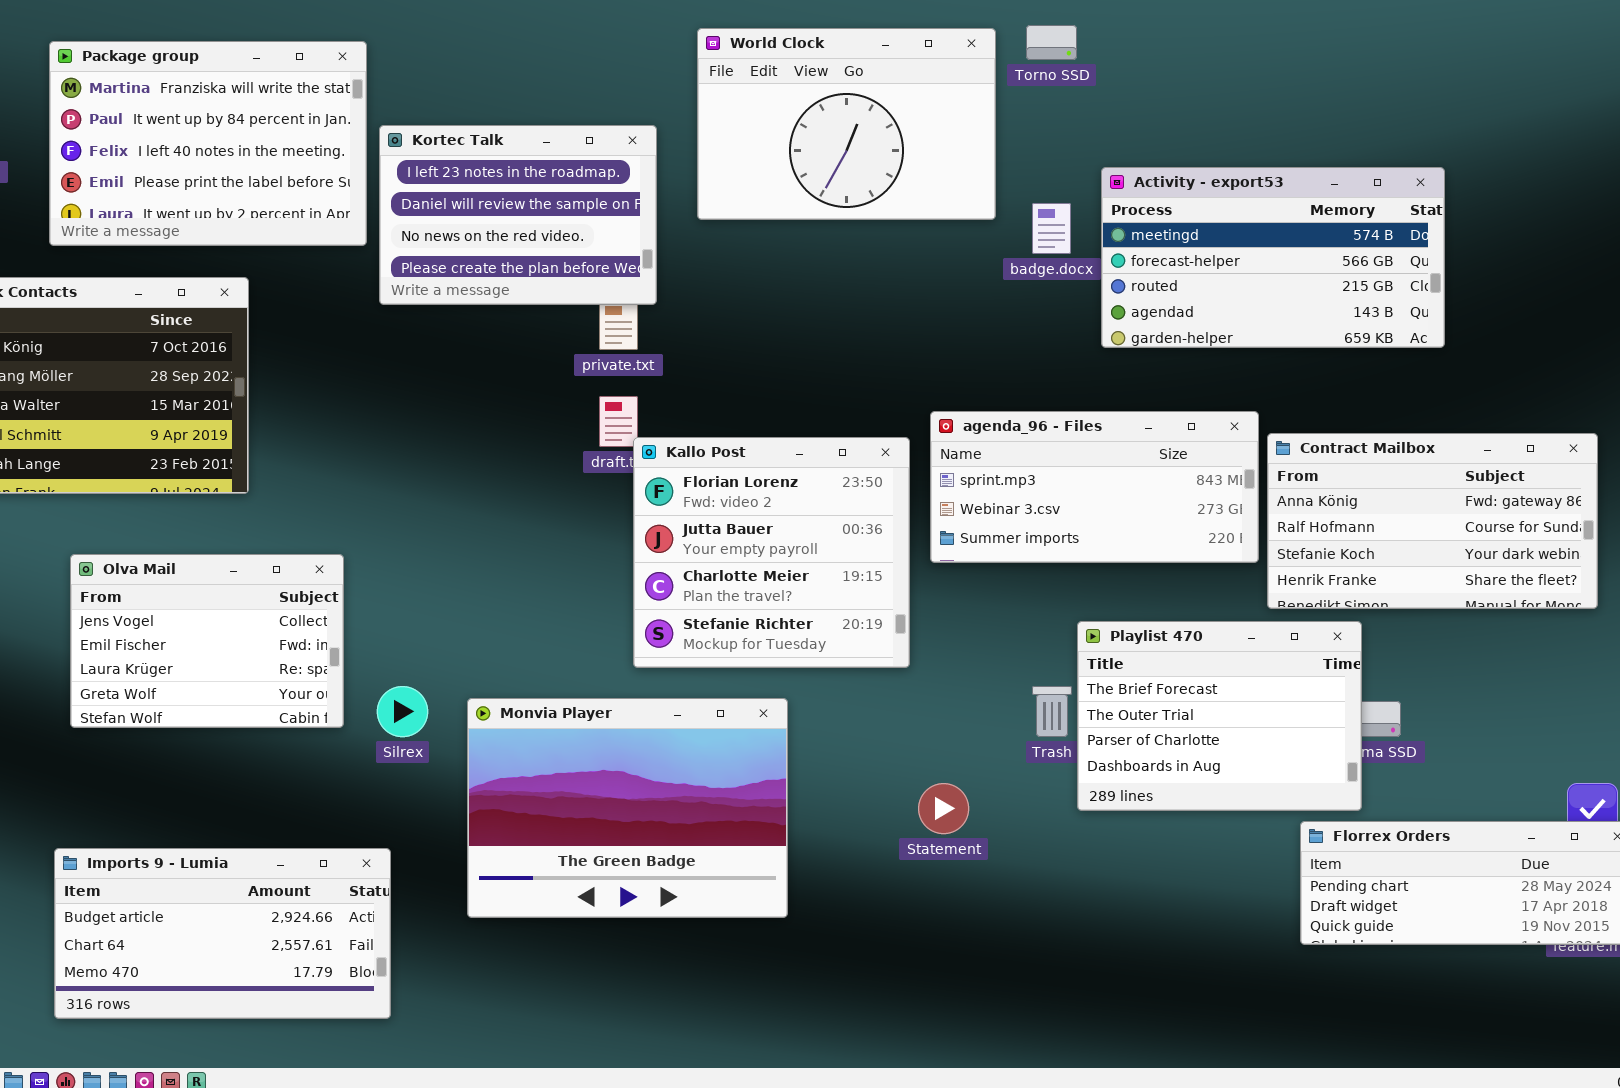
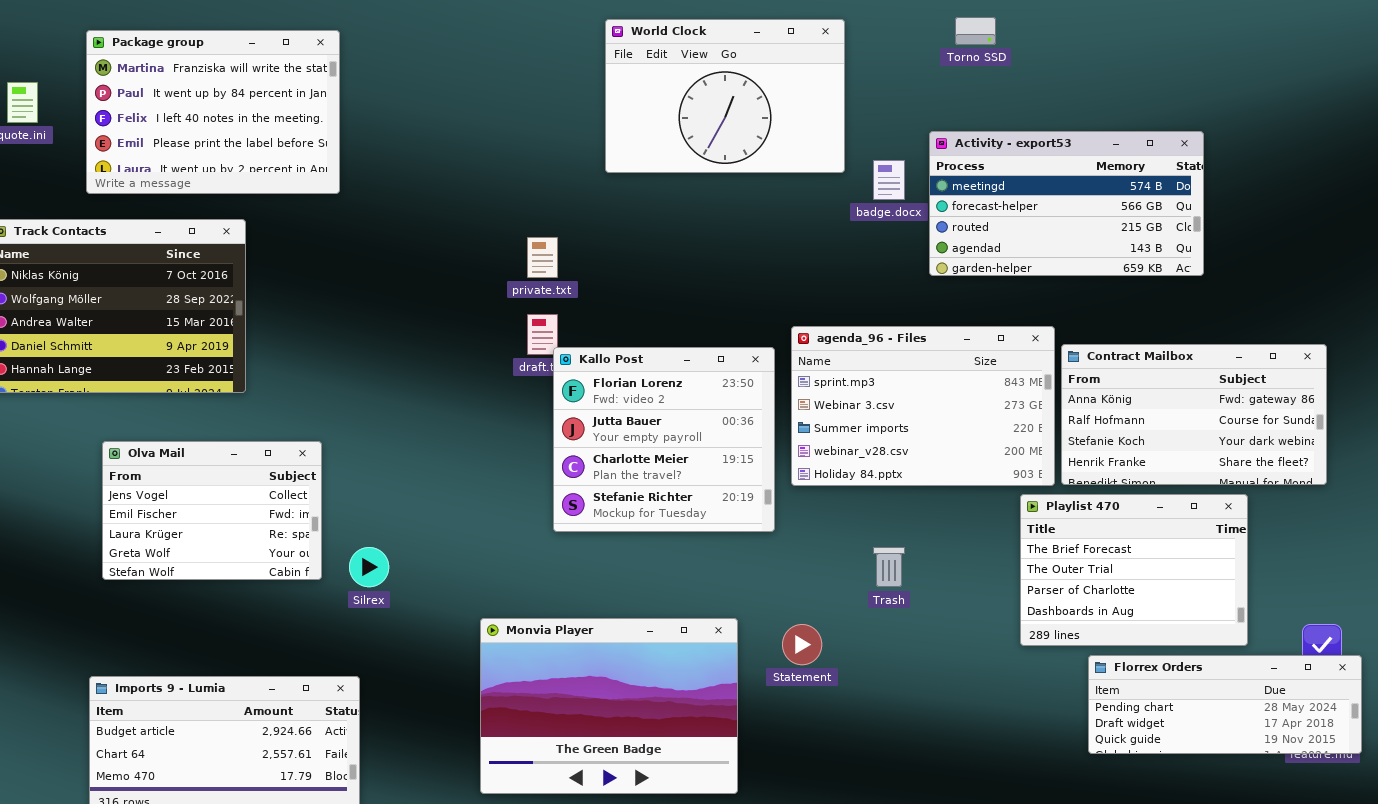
Torno SSD: [1026,25,1077,60] -> [955,17,996,45], moved
Kortec Talk: [379,125,657,305] -> none, closed
agenda_96 - Files: [930,411,1259,563] -> [791,326,1055,486], resized
Playlist 470: [1077,621,1362,811] -> [1020,494,1248,646], moved
Monvia Player: [467,698,788,918] -> [480,618,738,794], moved

